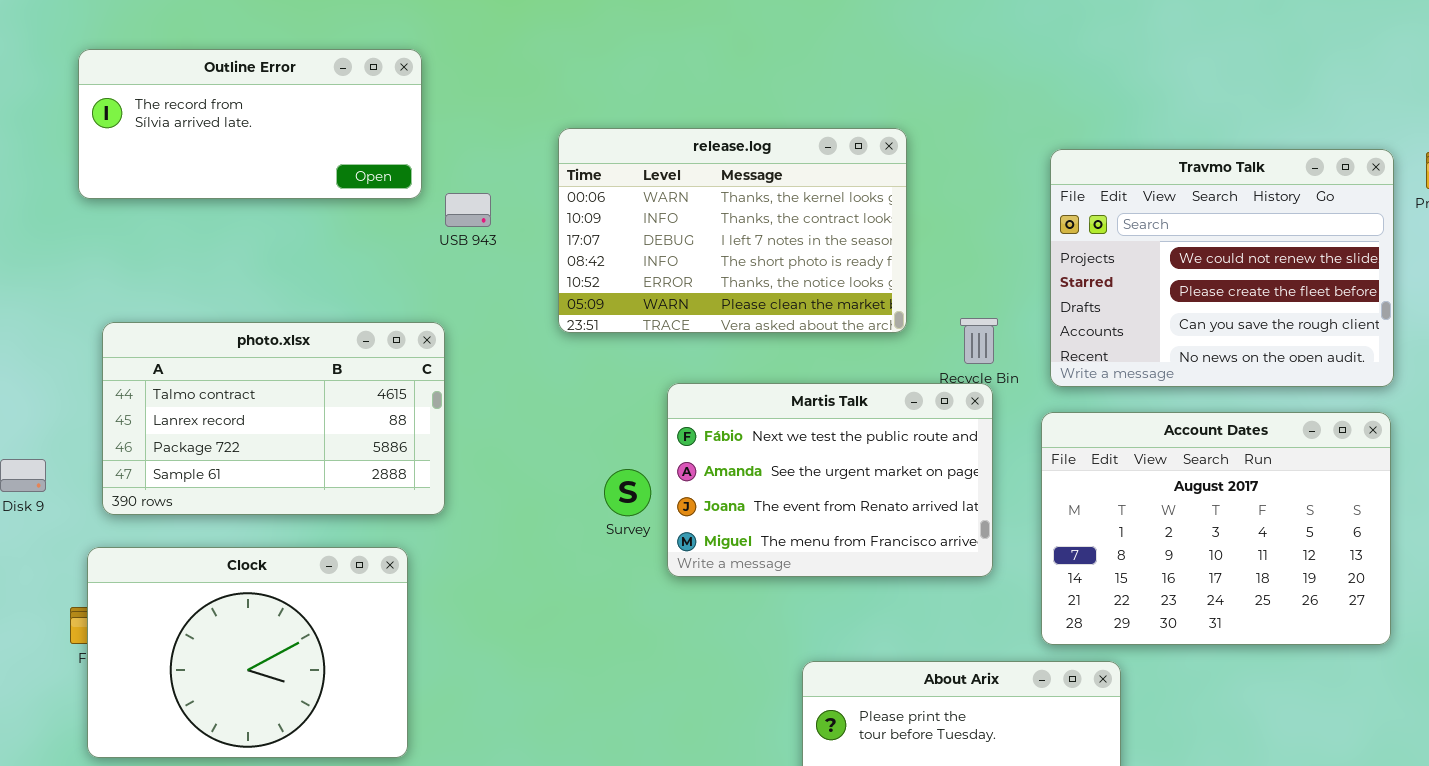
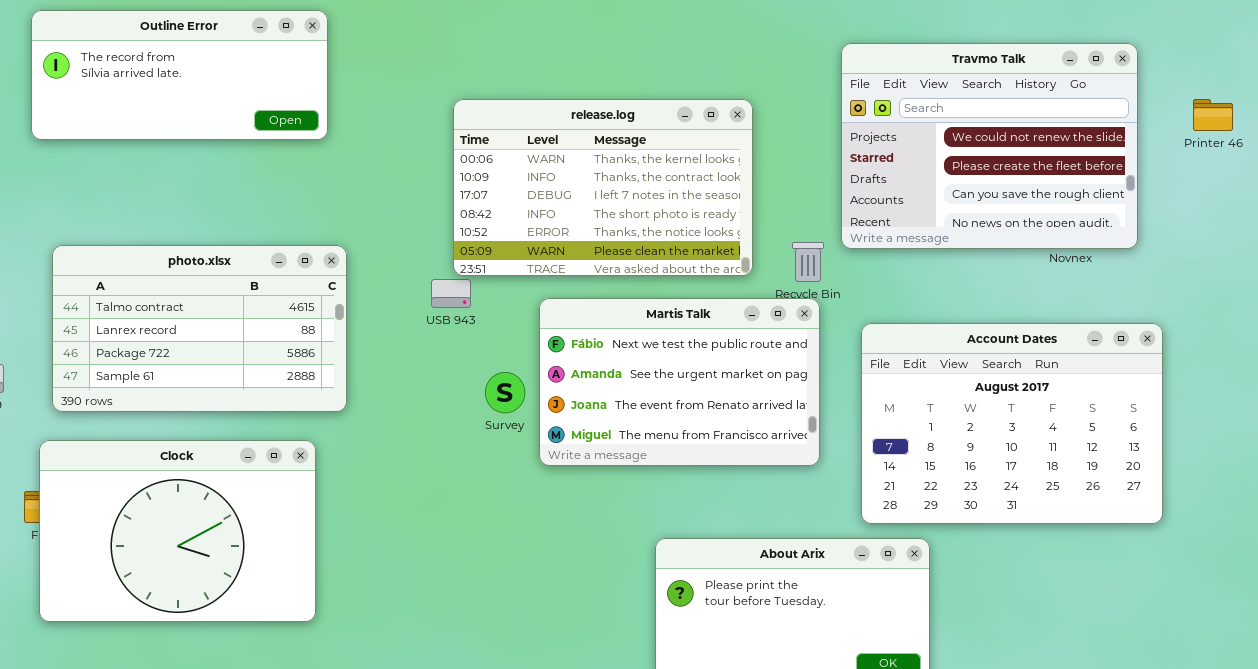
release.log: [558,128,907,333] -> [453,99,753,276], moved
Travmo Talk: [1050,149,1394,387] -> [841,43,1138,249], moved
USB 943: [445,193,491,227] -> [431,279,471,308], moved

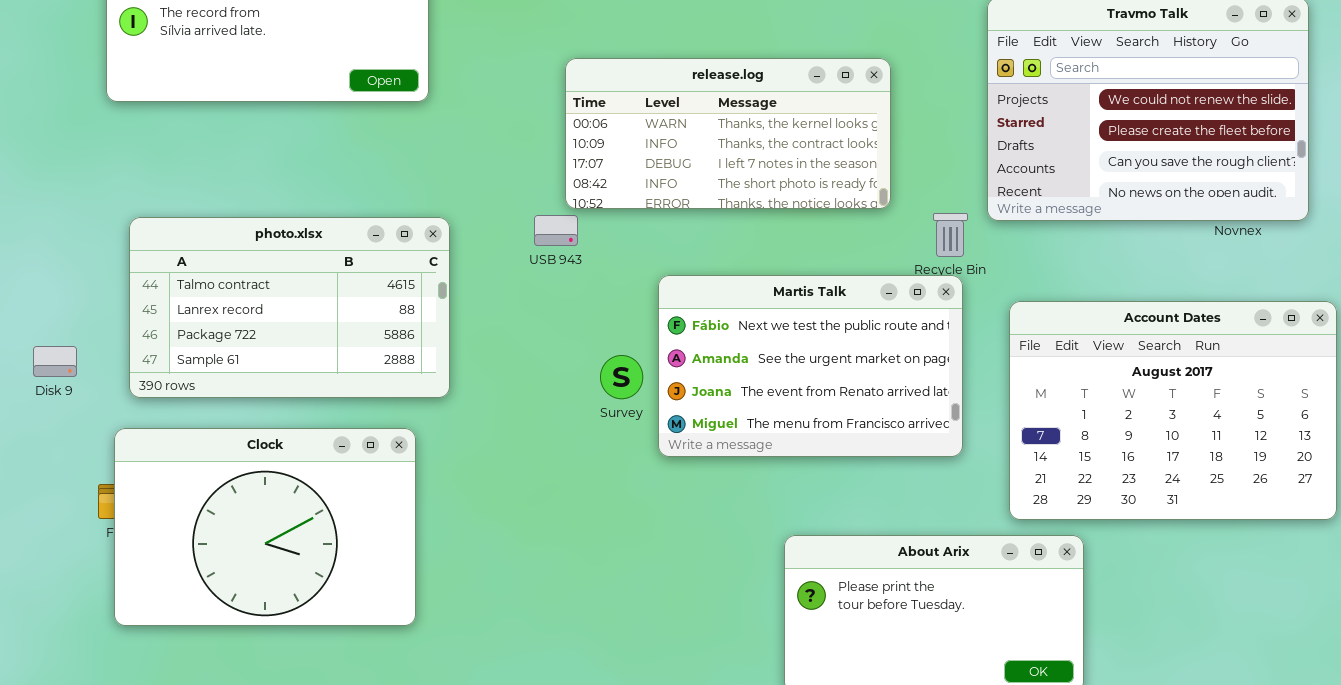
release.log: [453,99,753,276] -> [565,58,891,209], resized
USB 943: [431,279,471,308] -> [534,215,578,246], moved

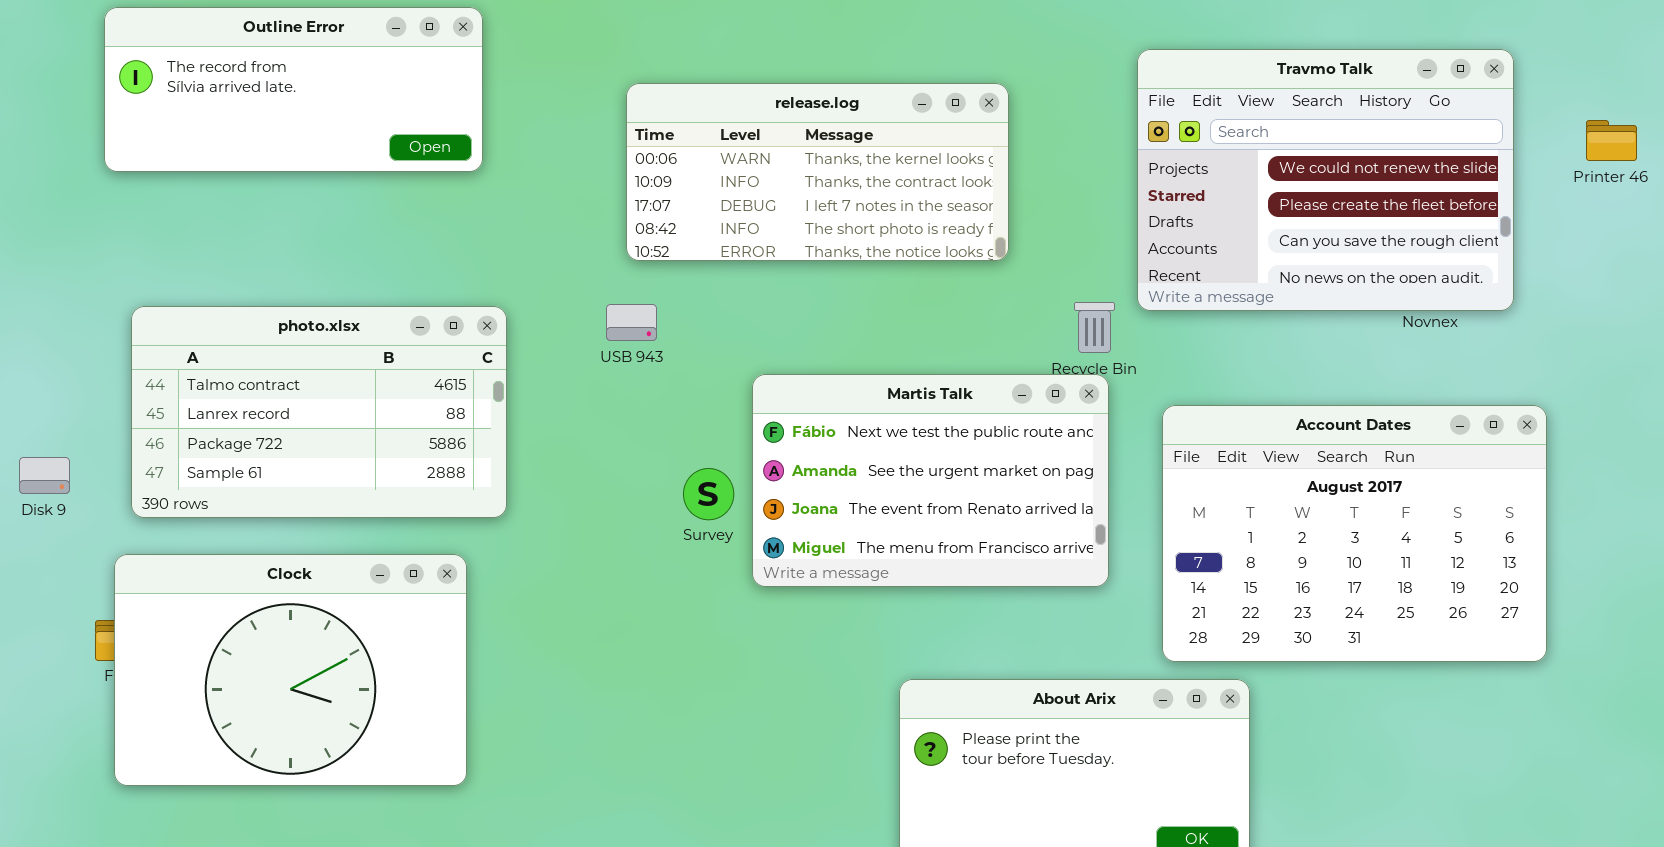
release.log: [565,58,891,209] -> [626,83,1009,261], moved

